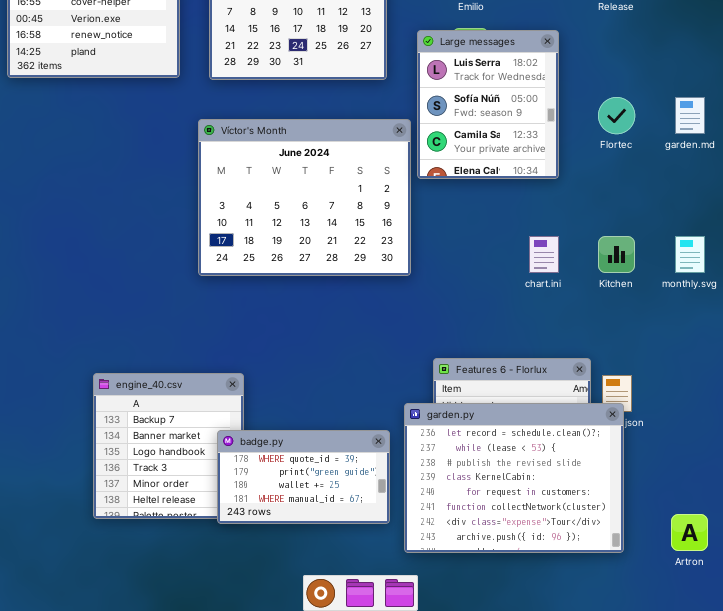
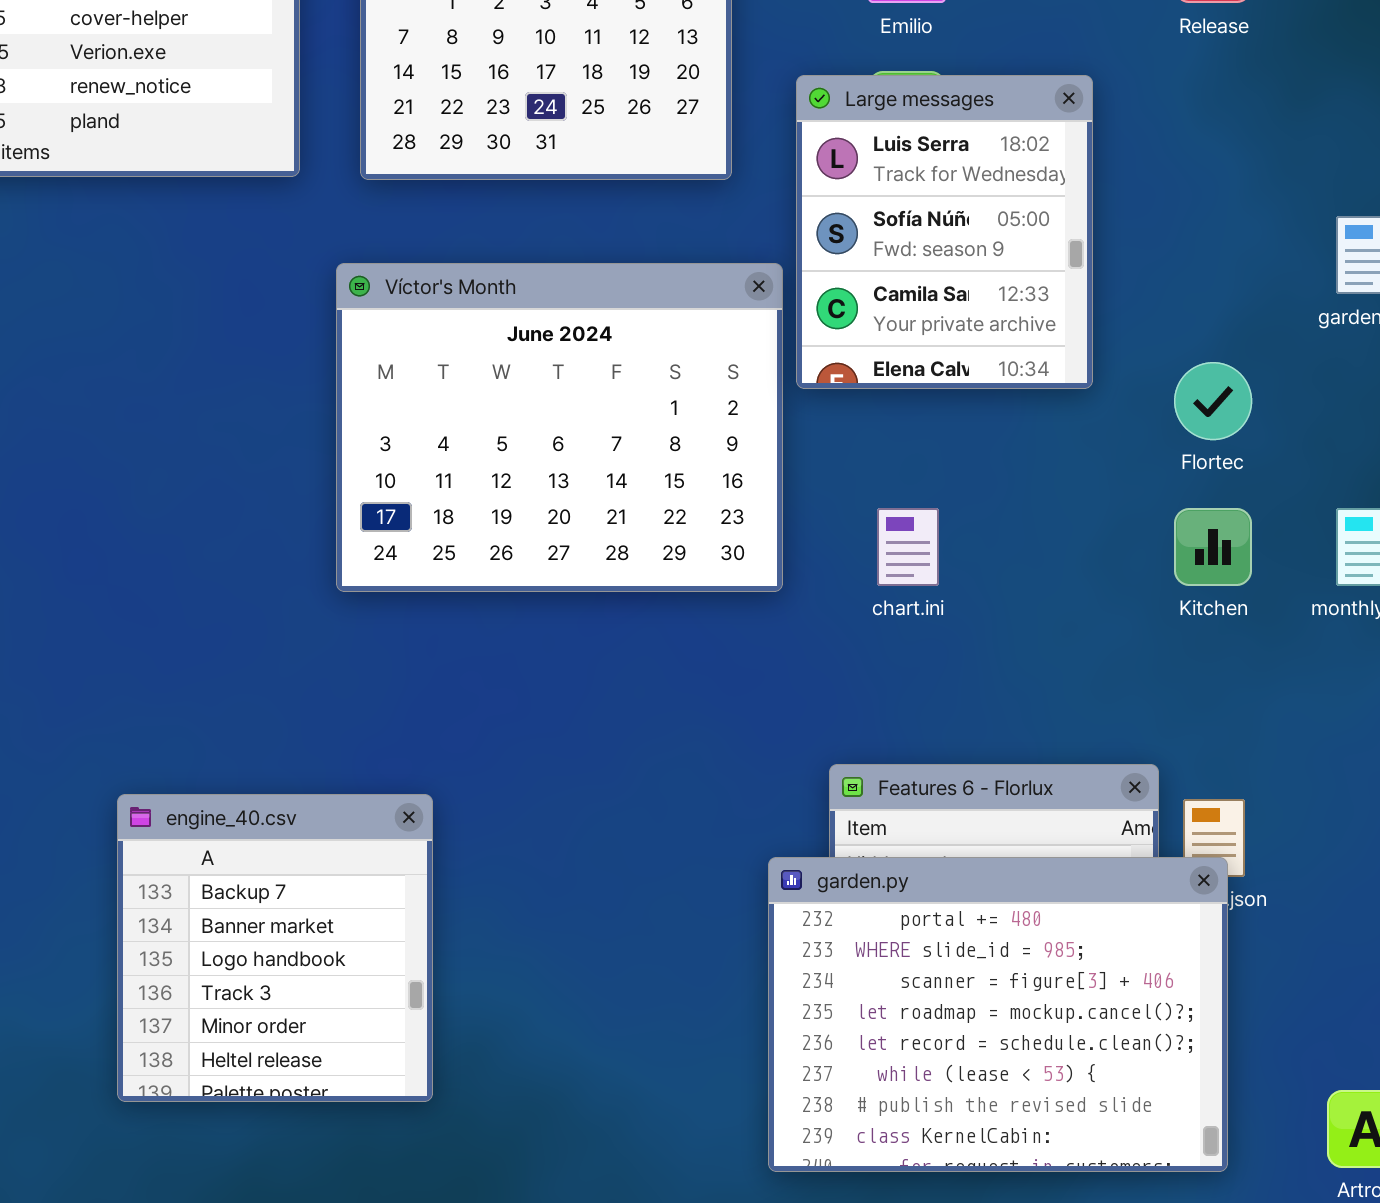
Flortec: [598,97,635,134] -> [1174,362,1252,440], moved
chart.ini: [529,236,559,273] -> [877,508,939,586], moved
garden.py: [404,403,624,553] -> [768,857,1228,1172], scrolled up 4 rows
badge.py: [217,430,390,524] -> none, closed

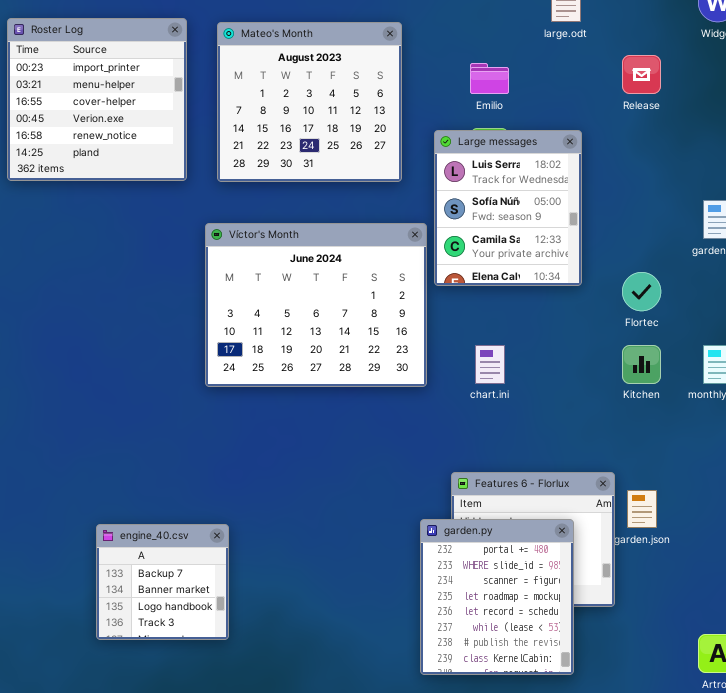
engine_40.csv: [117,794,433,1102] -> [96,524,229,640], resized
garden.py: [768,857,1228,1172] -> [420,519,574,675], resized

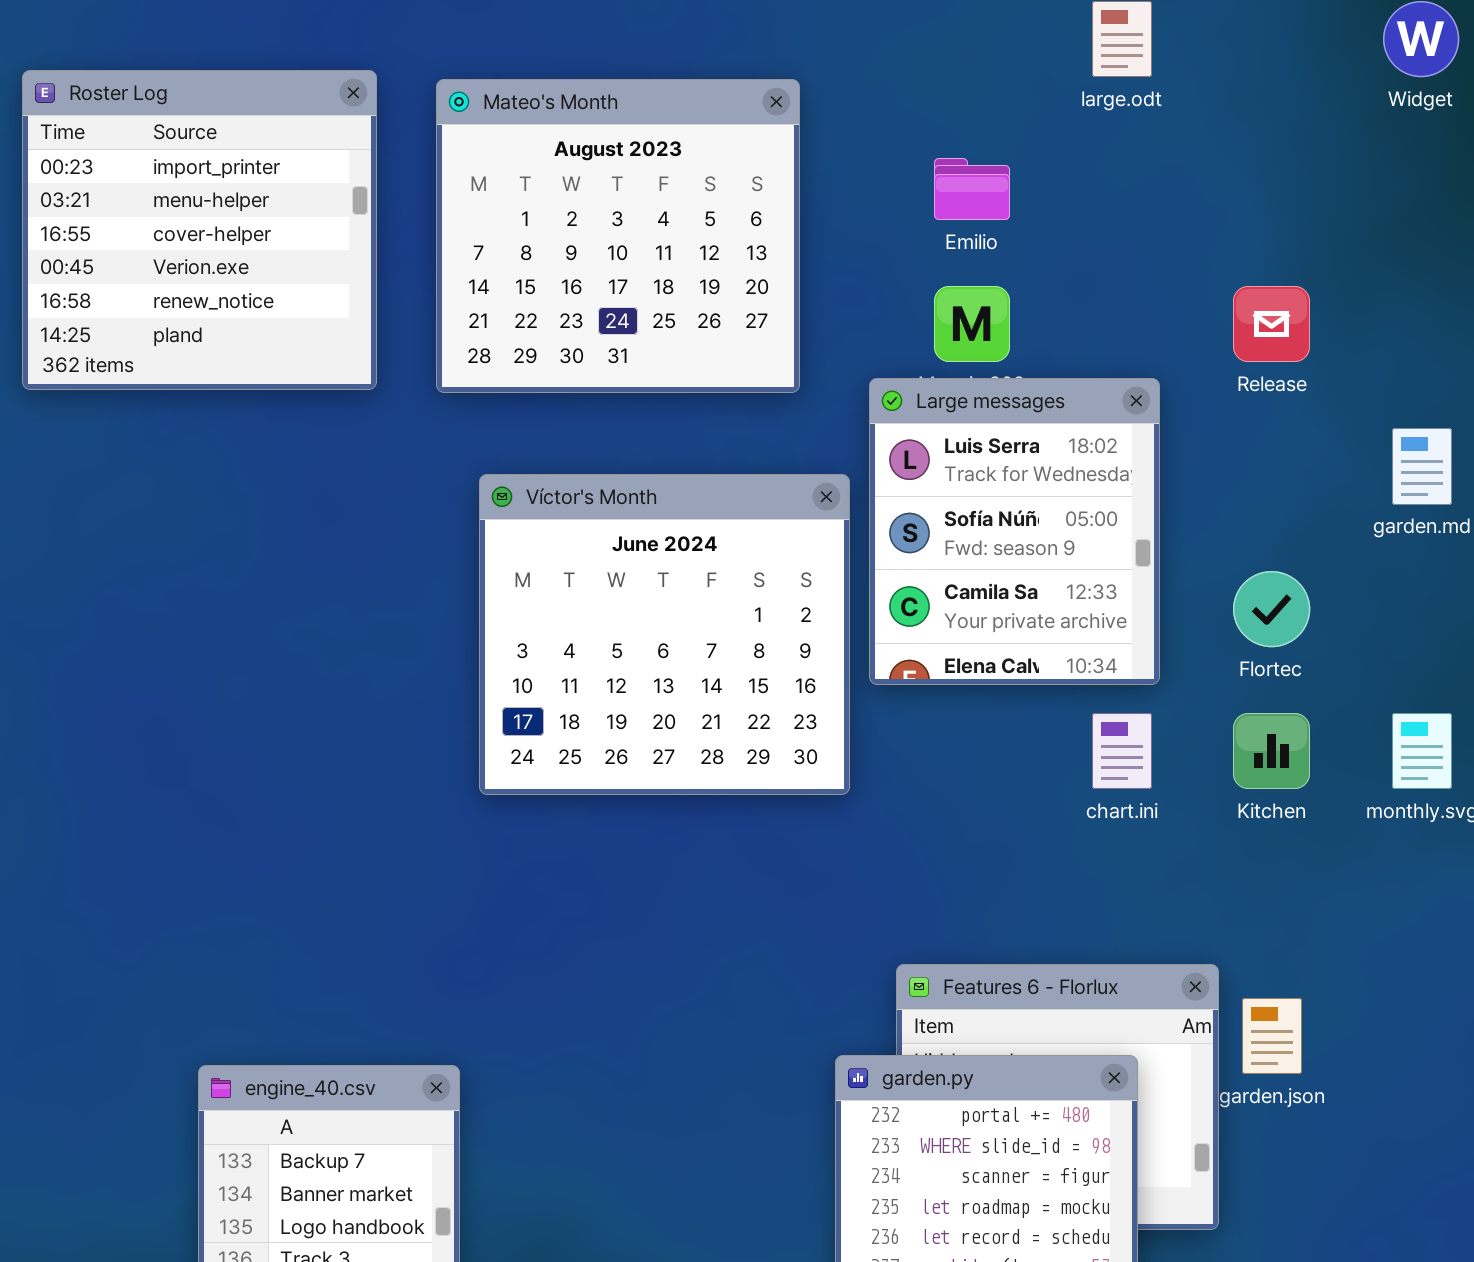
Release: [622,55,661,94] -> [1233,286,1310,362], moved
Large messages: [434,130,582,286] -> [869,378,1160,685], moved
Víctor's Month: [205,223,427,387] -> [479,474,850,795], resized
chart.ini: [475,345,505,384] -> [1092,713,1152,789], moved

